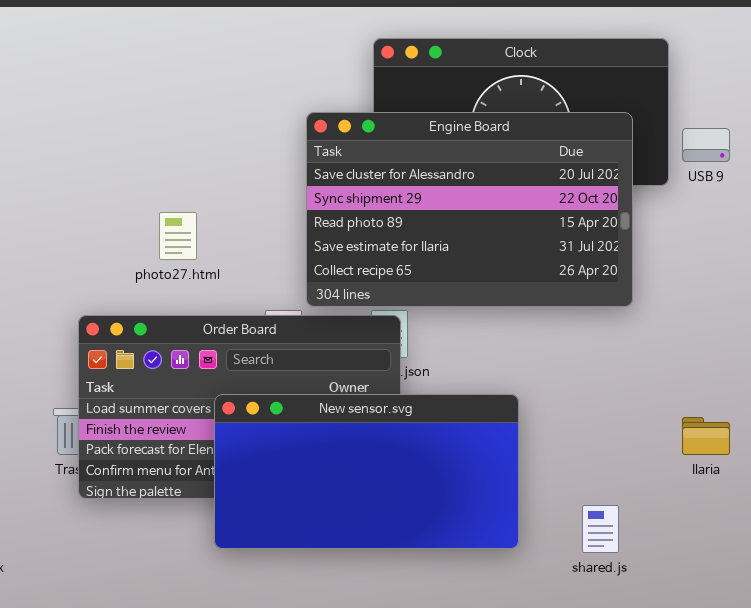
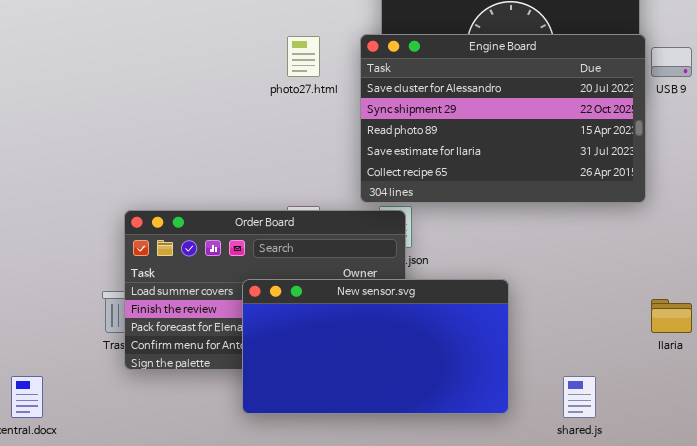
Engine Board: [306,112,633,307] -> [360,34,646,203], moved
photo27.html: [159,212,197,260] -> [287,36,320,77], moved

